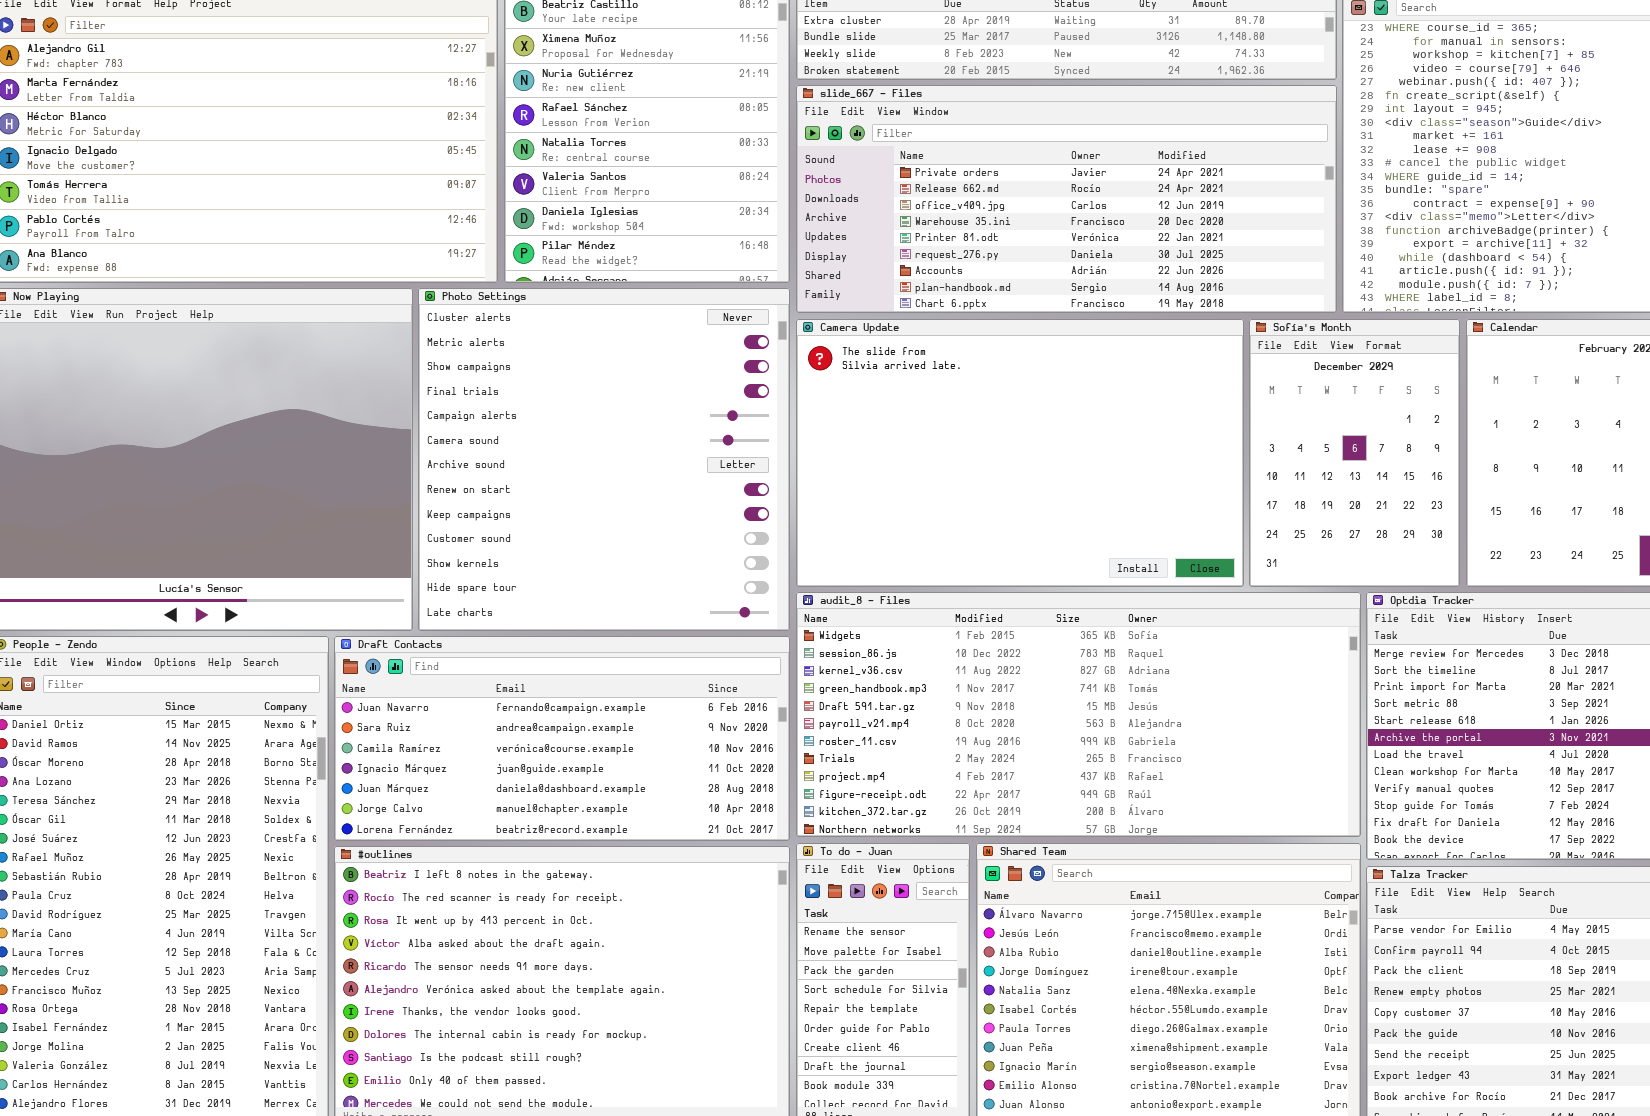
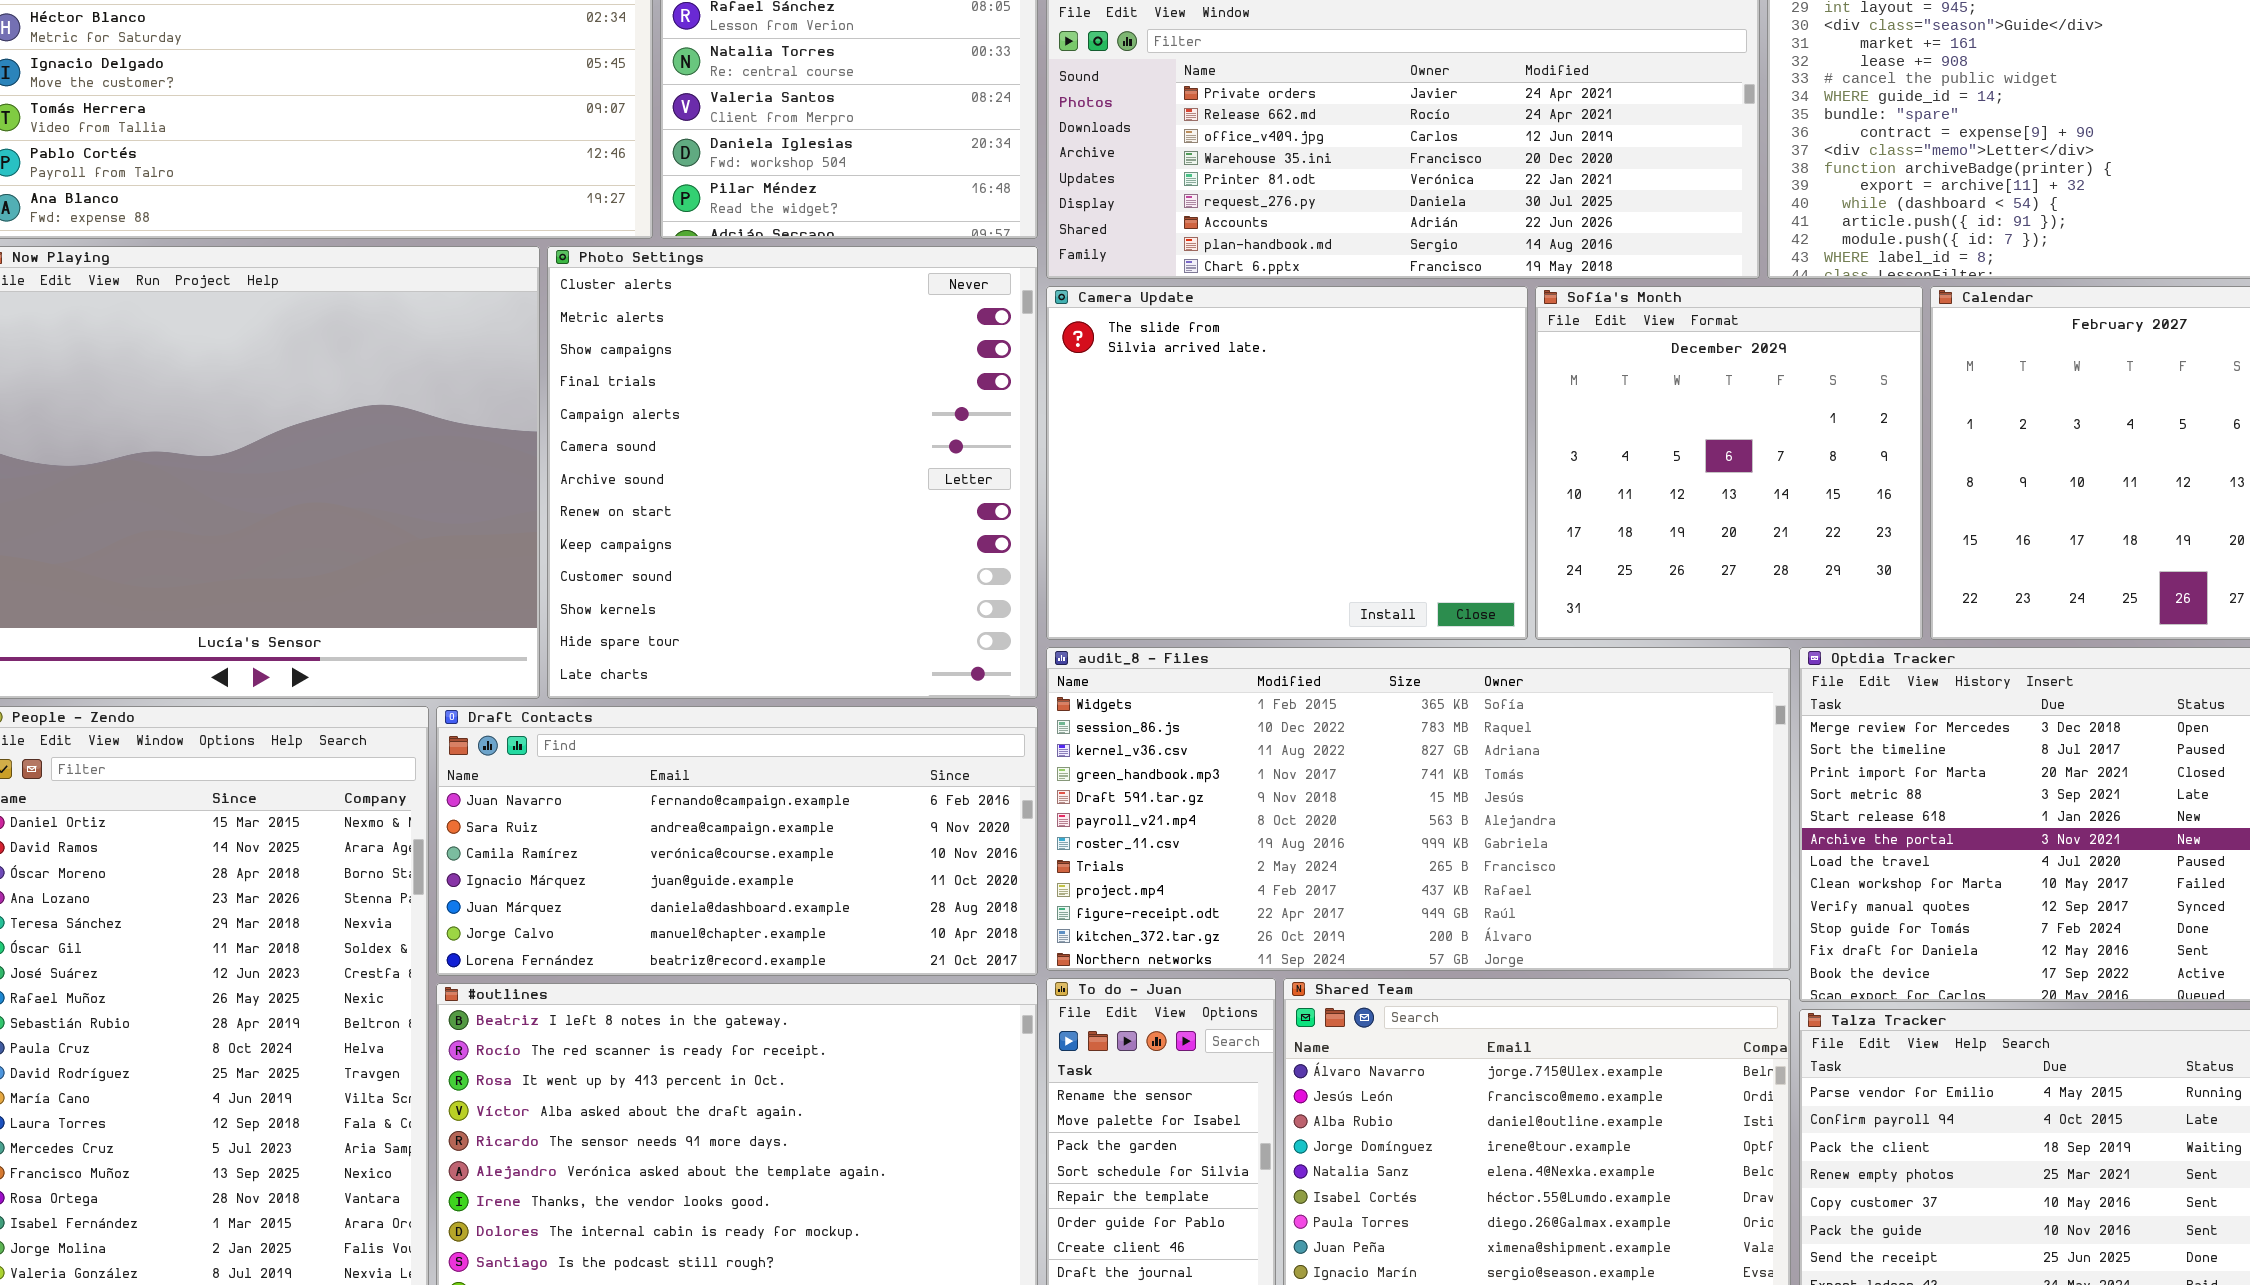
Camera Update: [796,319,1244,587] -> [1046,286,1528,640], resized
Sofía's Month: [1249,319,1460,587] -> [1535,286,1923,640], resized

